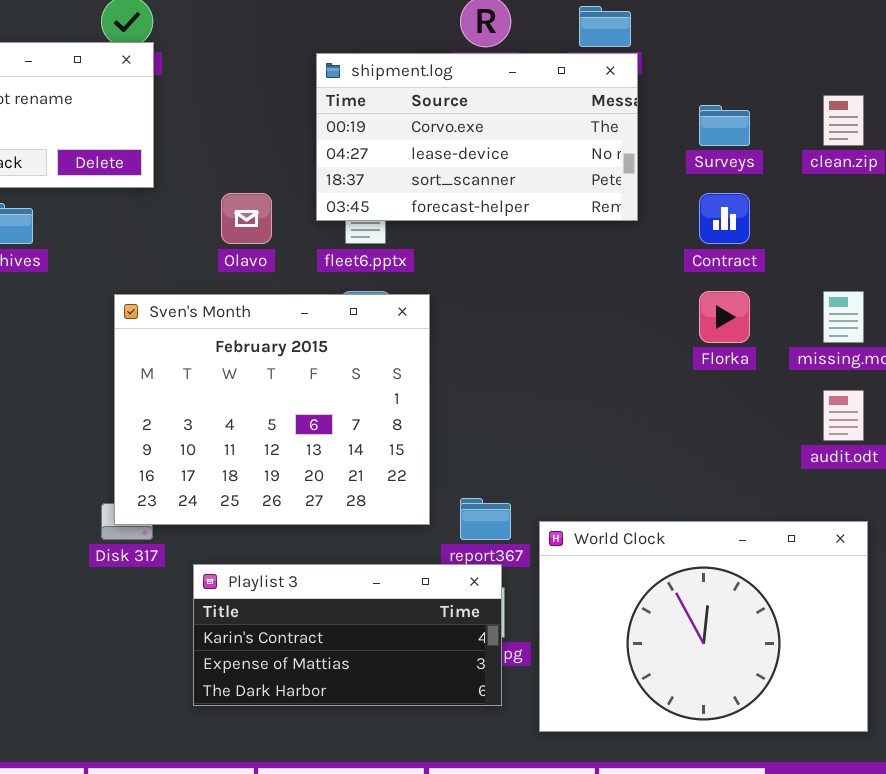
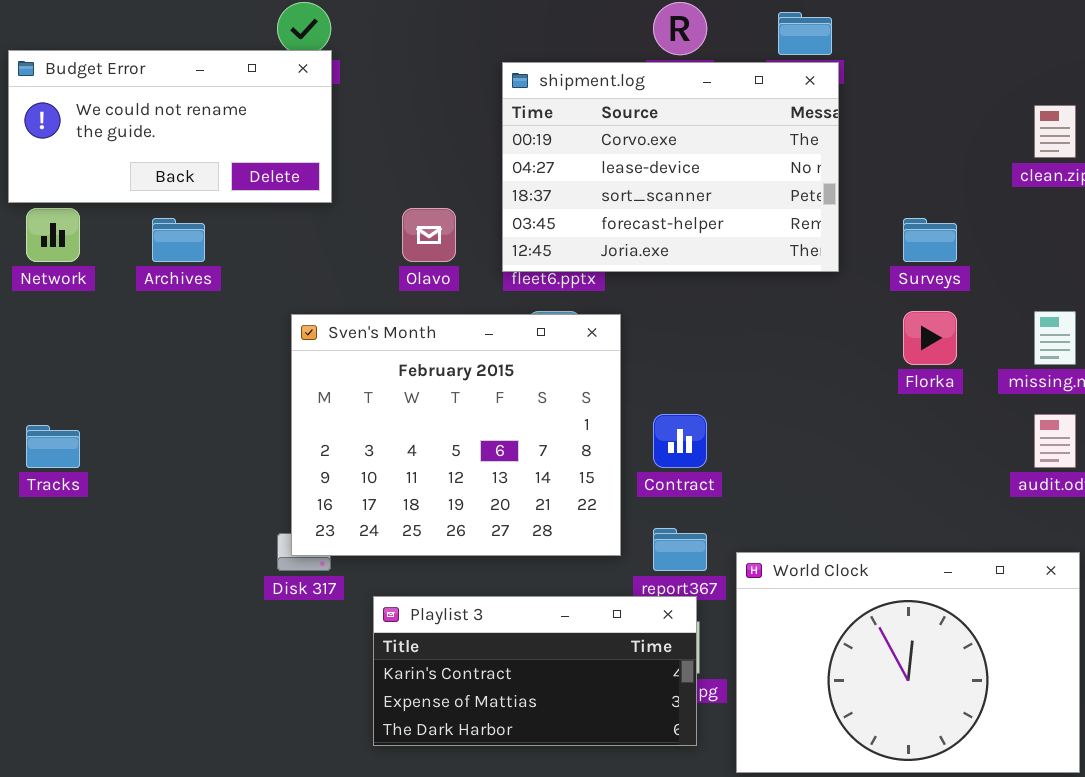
shipment.log: [316,53,638,221] -> [502,62,839,272], resized
Surveys: [699,105,750,146] -> [903,218,957,262], moved
Contract: [699,193,750,244] -> [653,414,707,468], moved

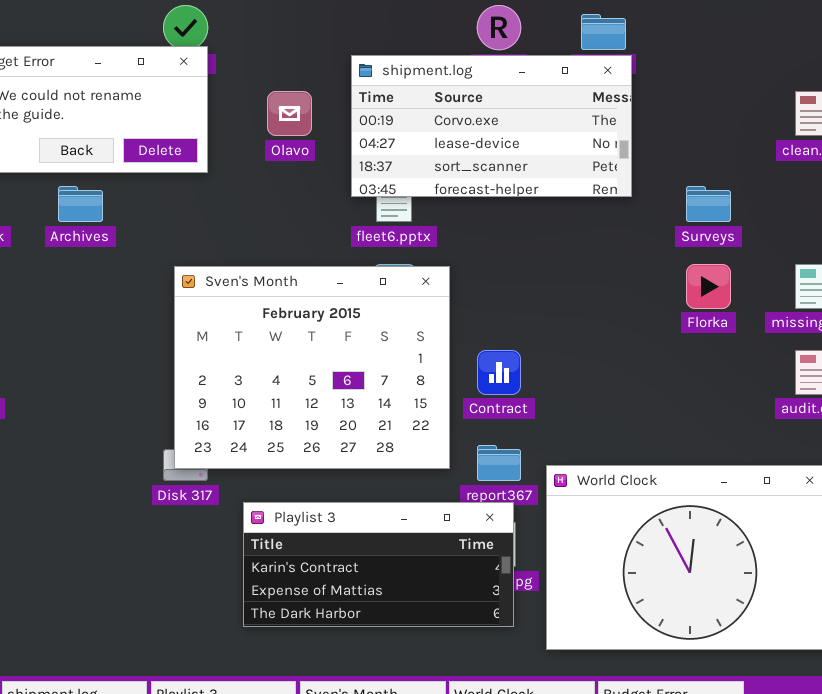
shipment.log: [502,62,839,272] -> [351,55,632,197], resized
Olavo: [402,208,456,262] -> [267,91,312,136], moved

